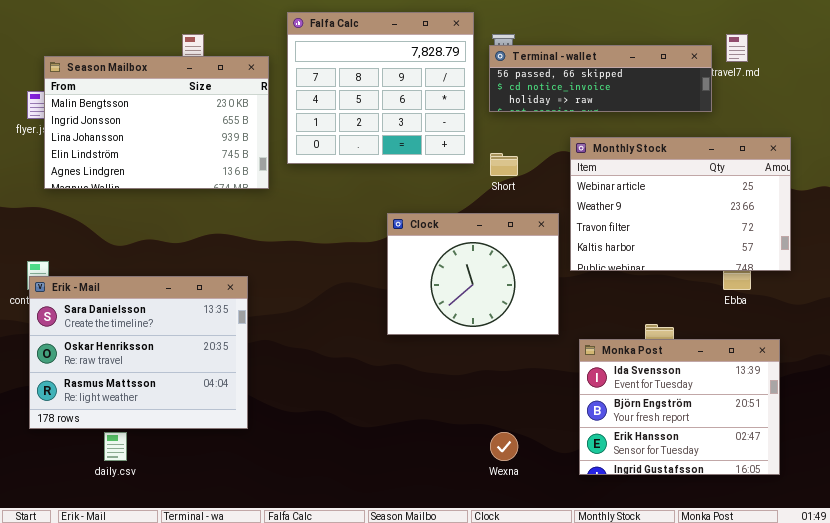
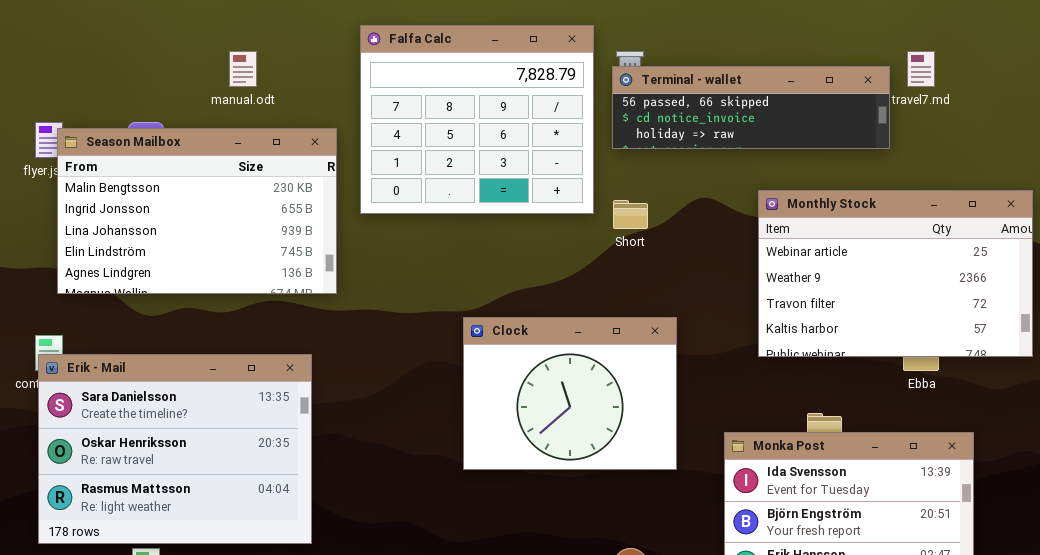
Season Mailbox: [44,56,269,189] -> [57,128,337,294], moved
Monthly Stock: [570,137,791,271] -> [758,190,1033,357], moved
Clock: [387,213,559,335] -> [463,317,677,470], moved

